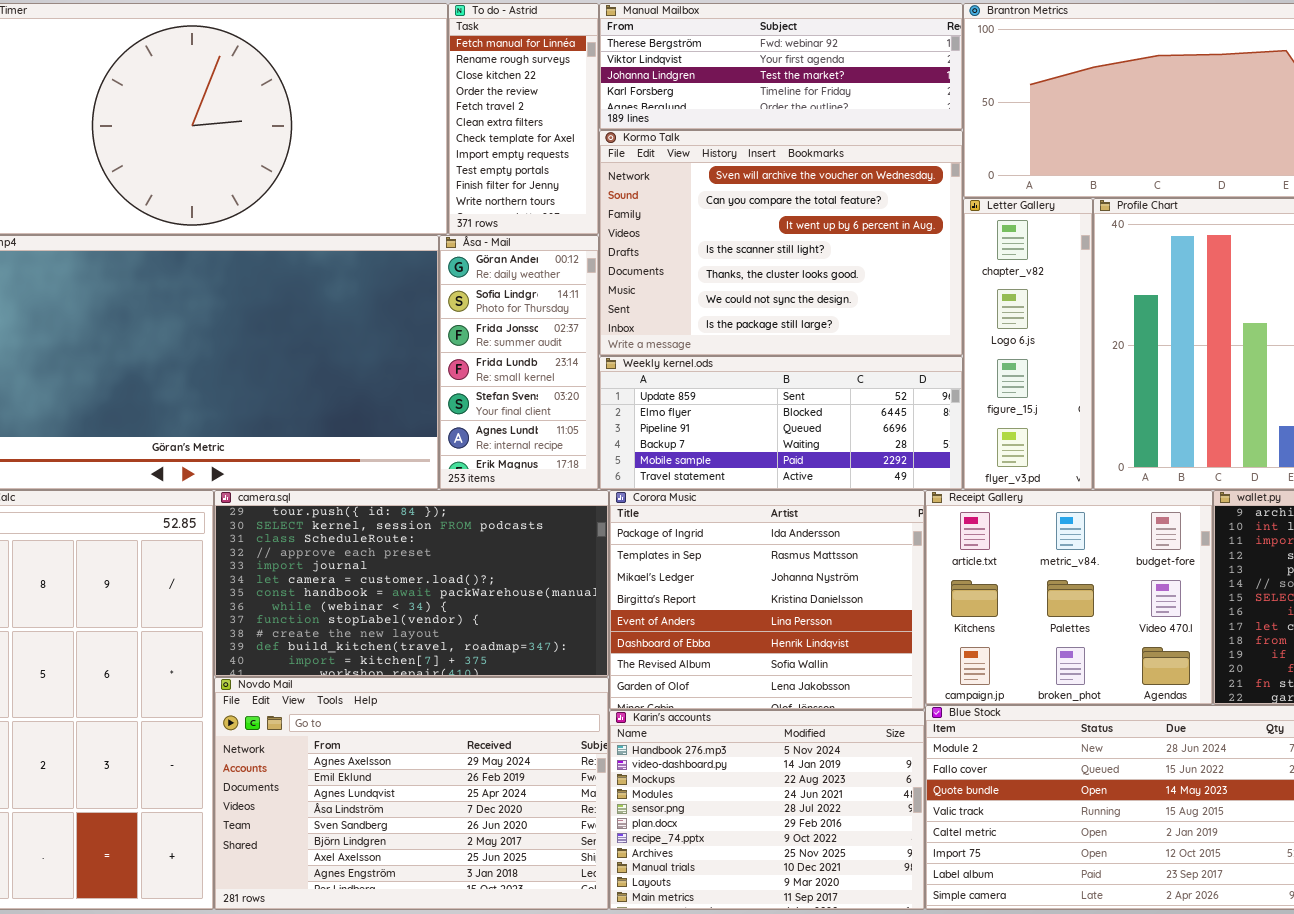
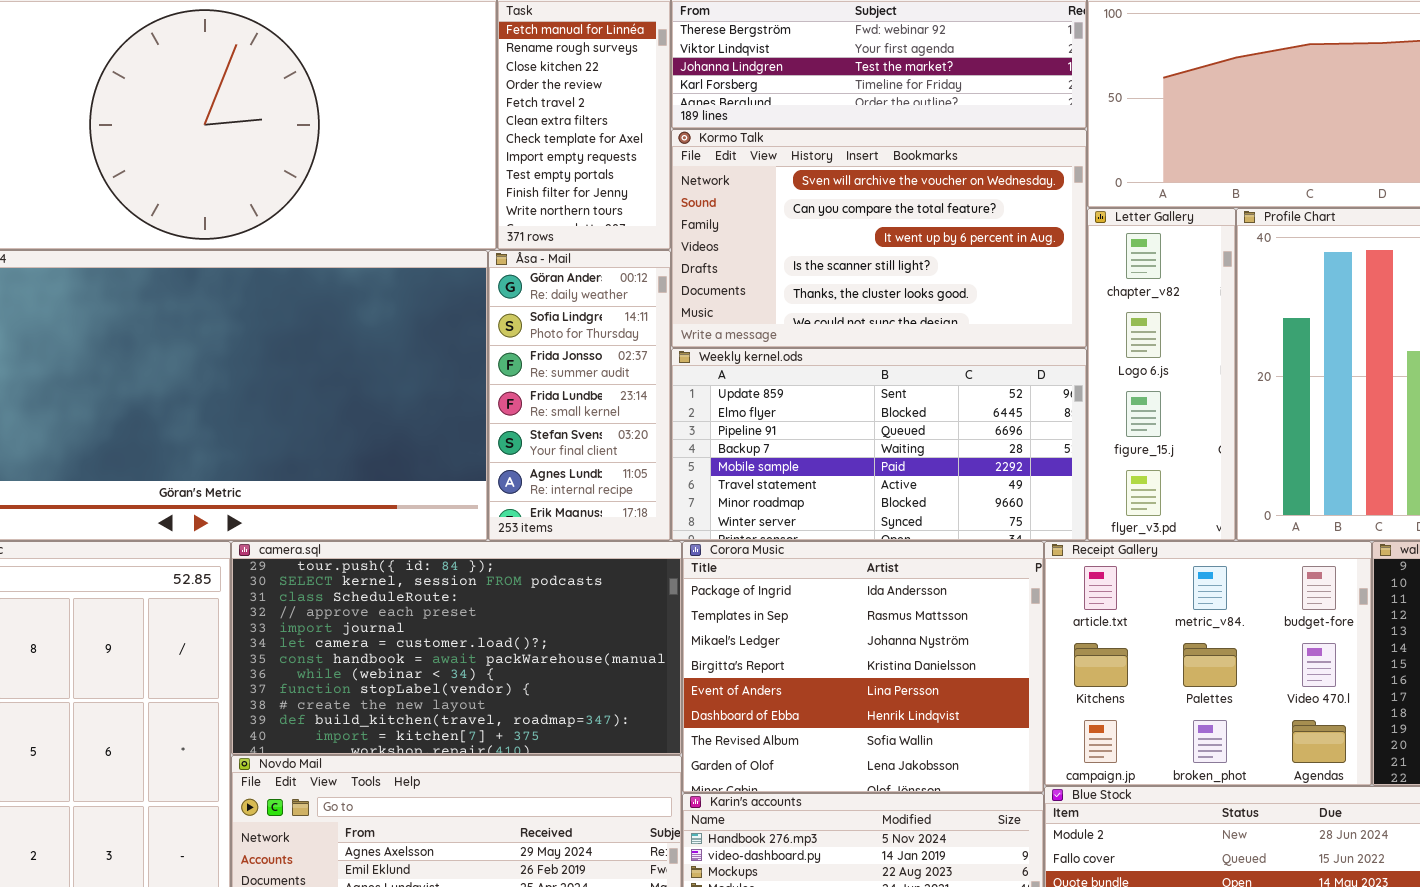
Kormo Talk: [599,130,963,356] -> [671,129,1087,348], resized
Weekly kernel.ods: [599,356,963,490] -> [671,348,1087,541], resized

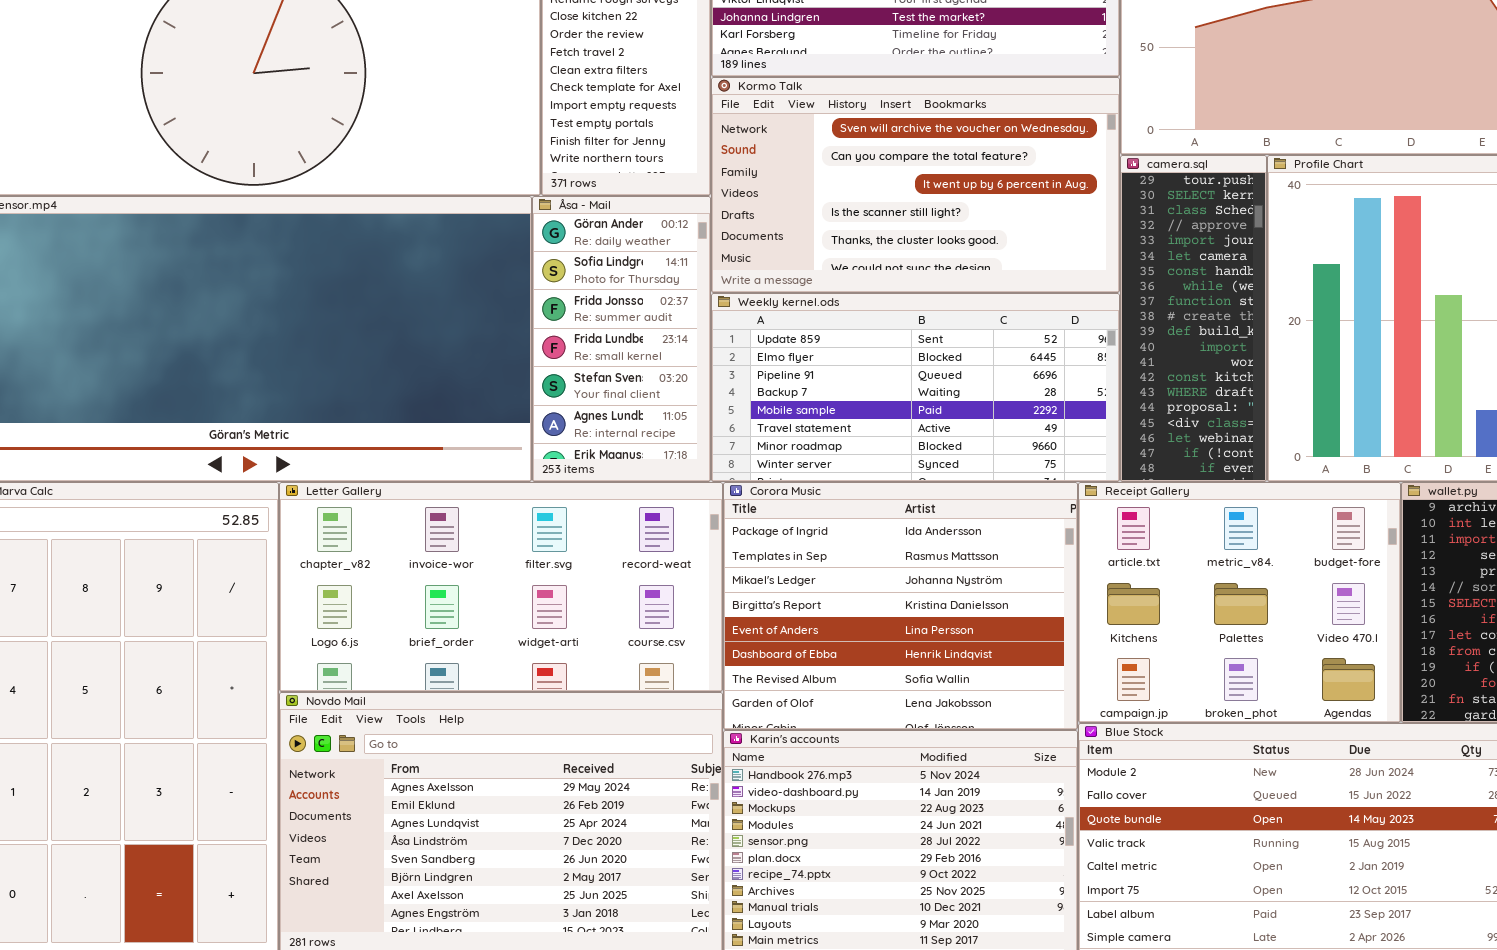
Letter Gallery: [1087,208,1236,541] -> [279,482,723,692], moved, resized
camera.sql: [231,541,682,755] -> [1120,155,1267,482], moved, resized

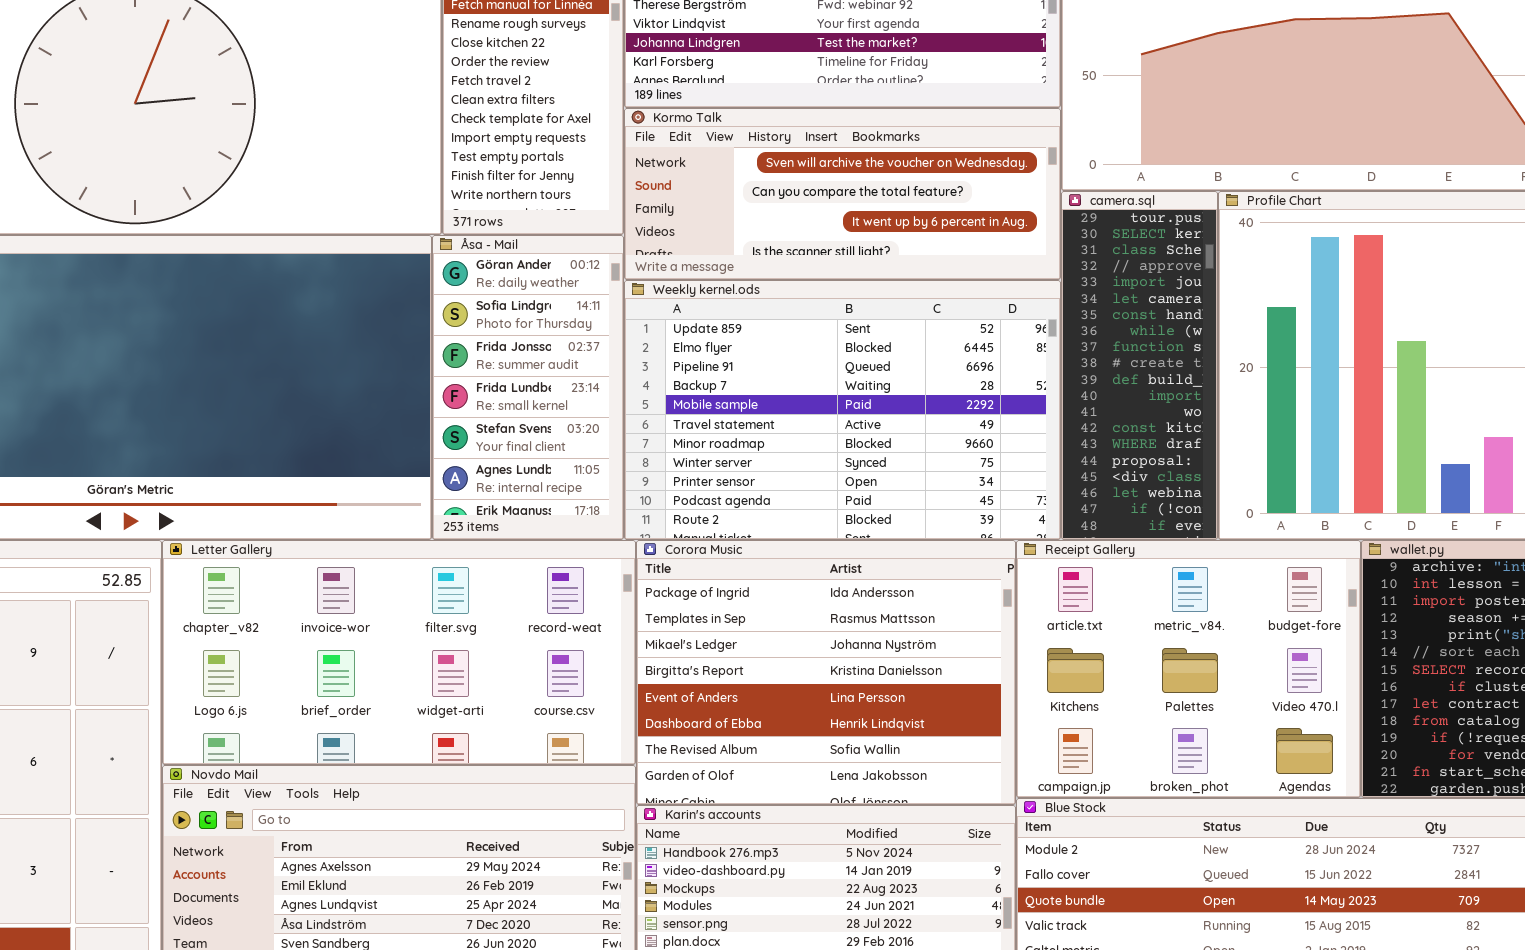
Kormo Talk: [711,77,1120,293] -> [624,108,1061,280], resized
Weekly kernel.ods: [711,293,1120,482] -> [624,280,1061,540], resized

